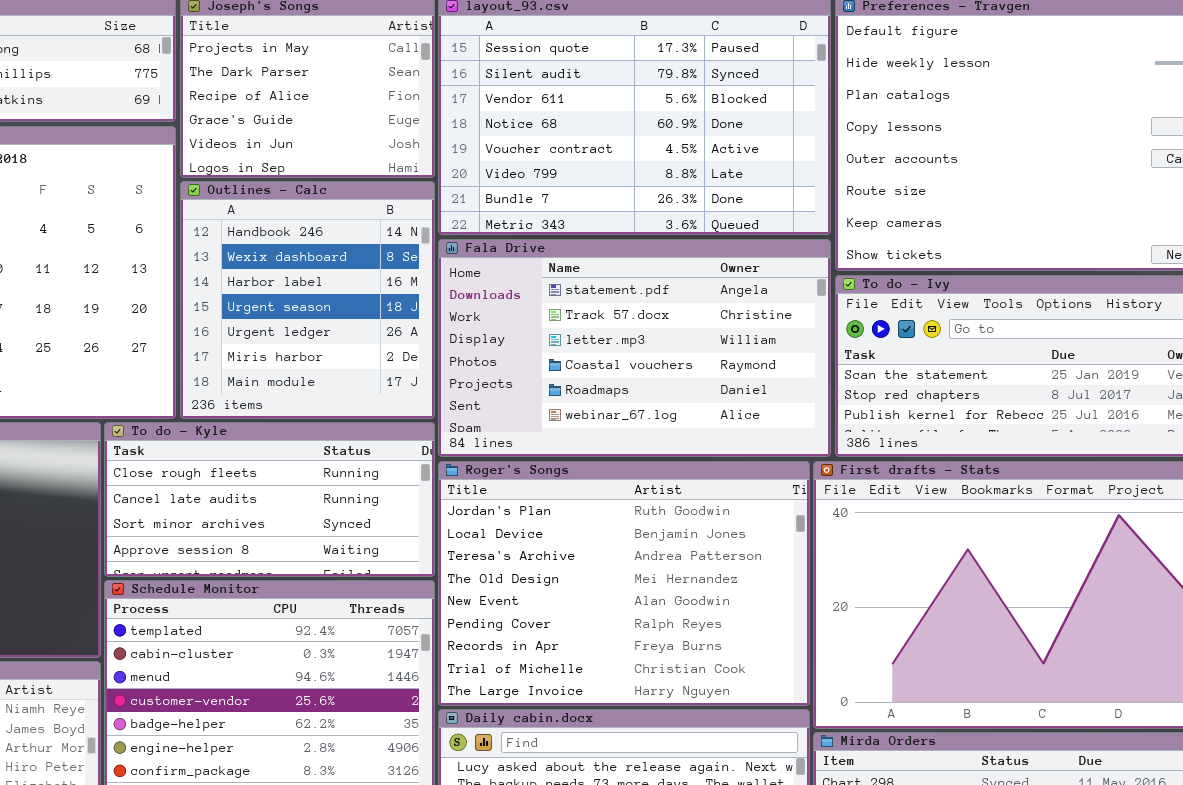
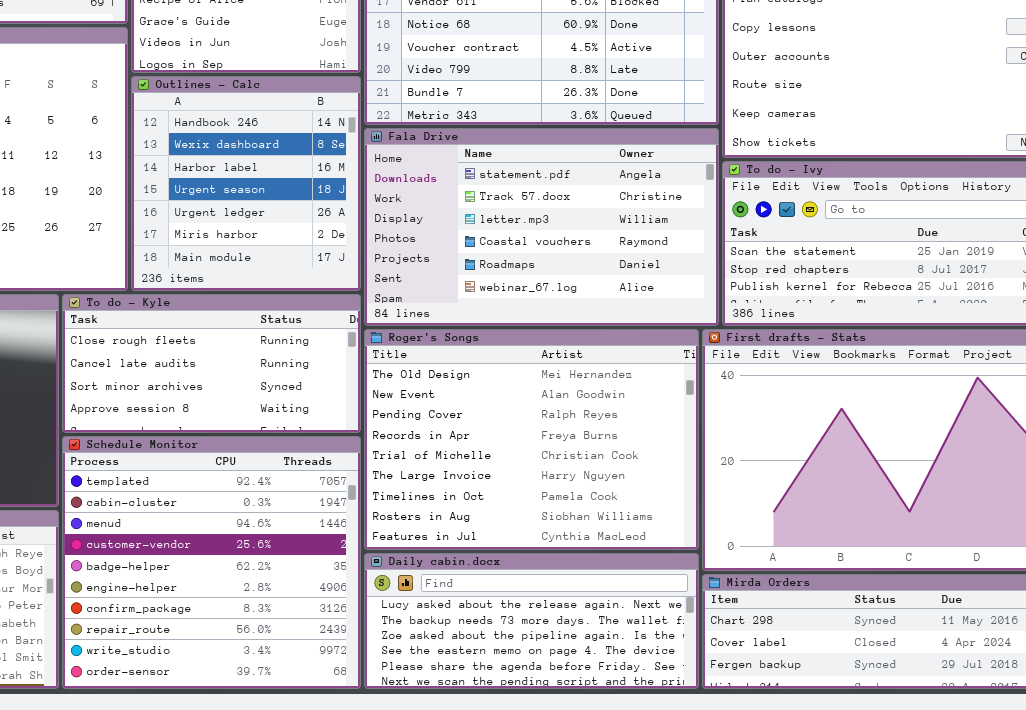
Roger's Songs: [438,461,810,706] -> [364,329,699,550], scrolled down 3 rows

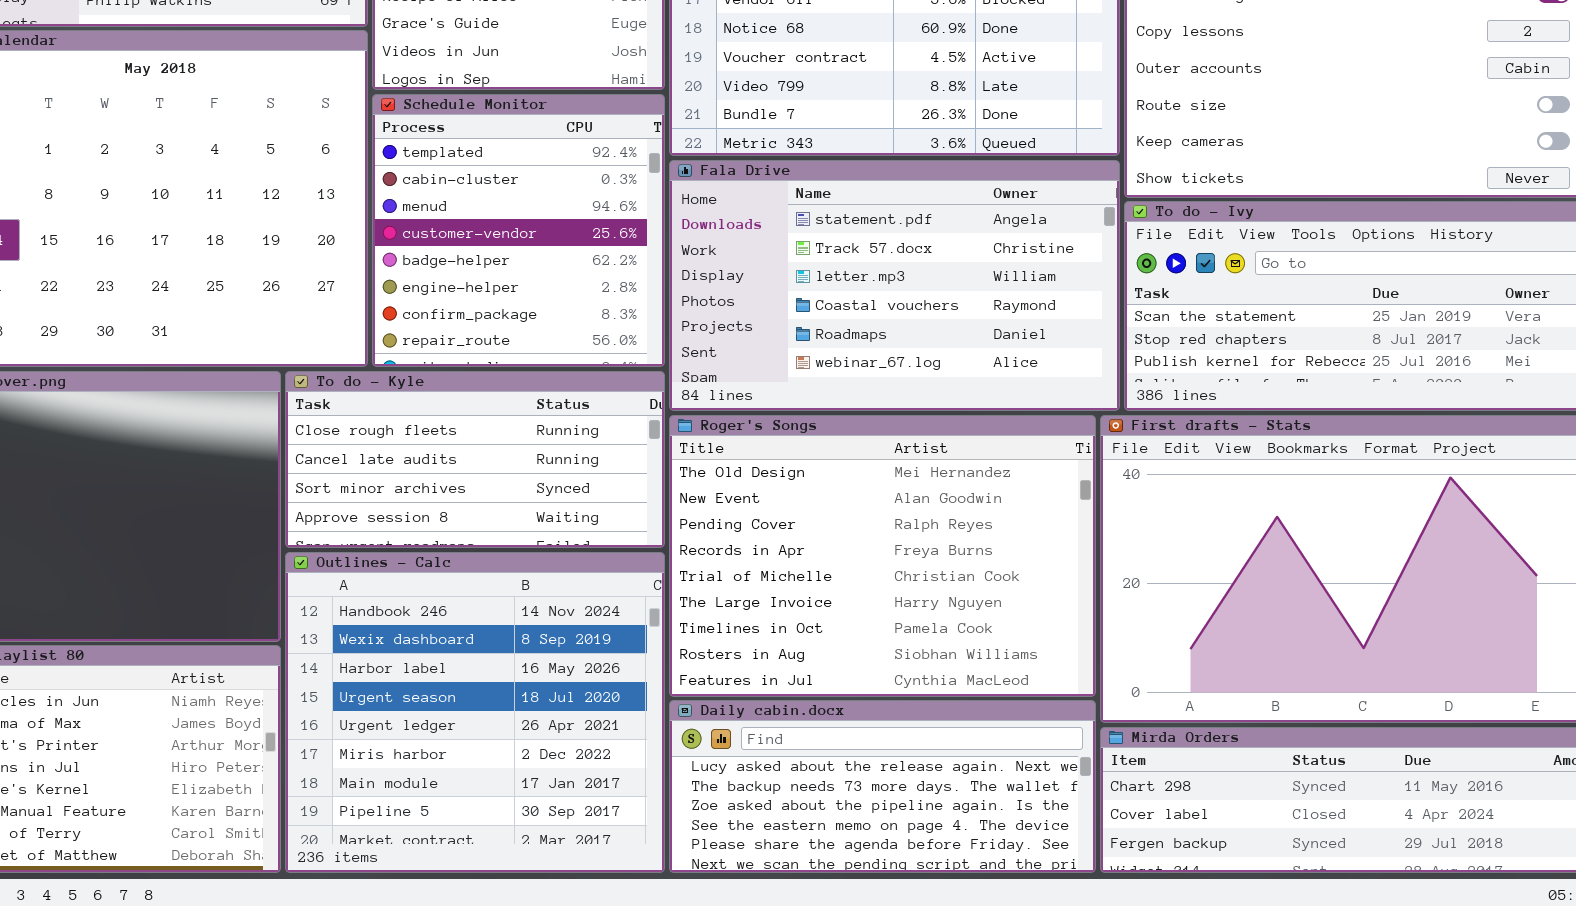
Outlines - Calc: [131,76,361,291] -> [285,552,665,873], moved, resized
Schedule Monitor: [62,436,361,689] -> [372,94,665,367], moved, resized

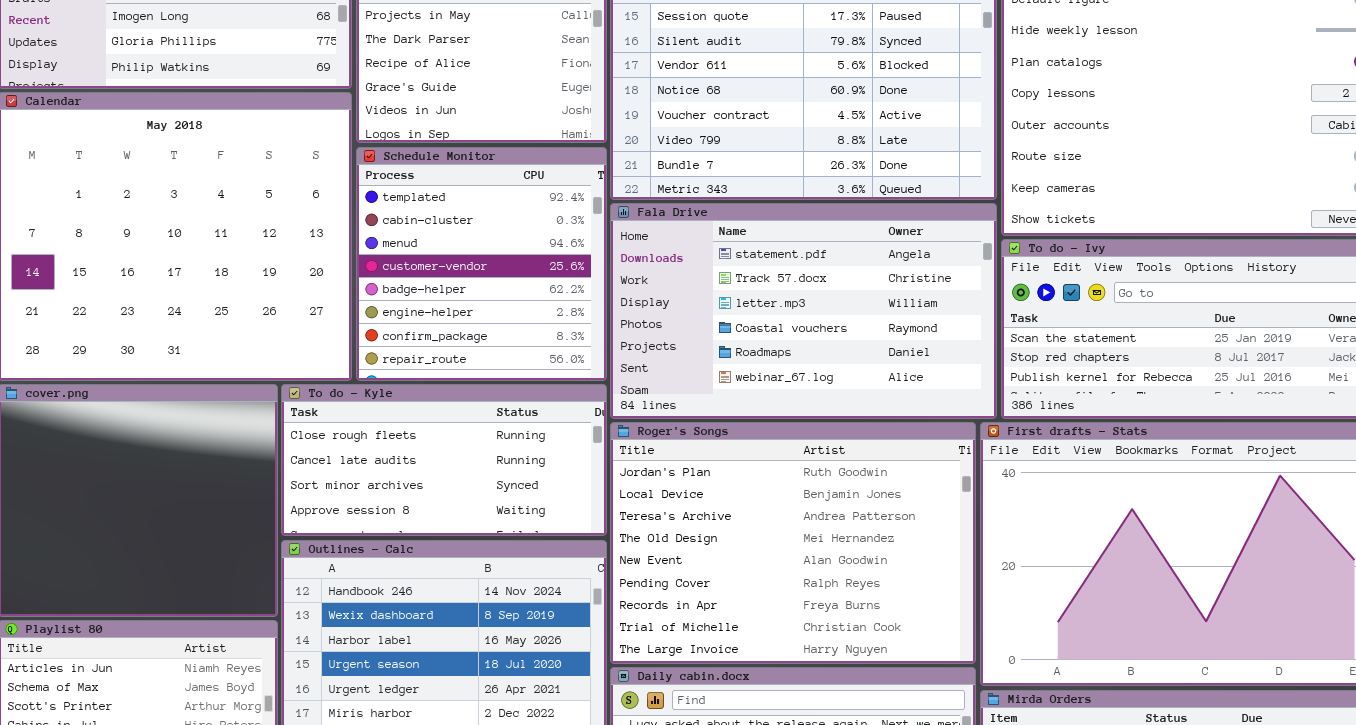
Roger's Songs: [669,415,1096,697] -> [610,422,976,664], scrolled up 3 rows

